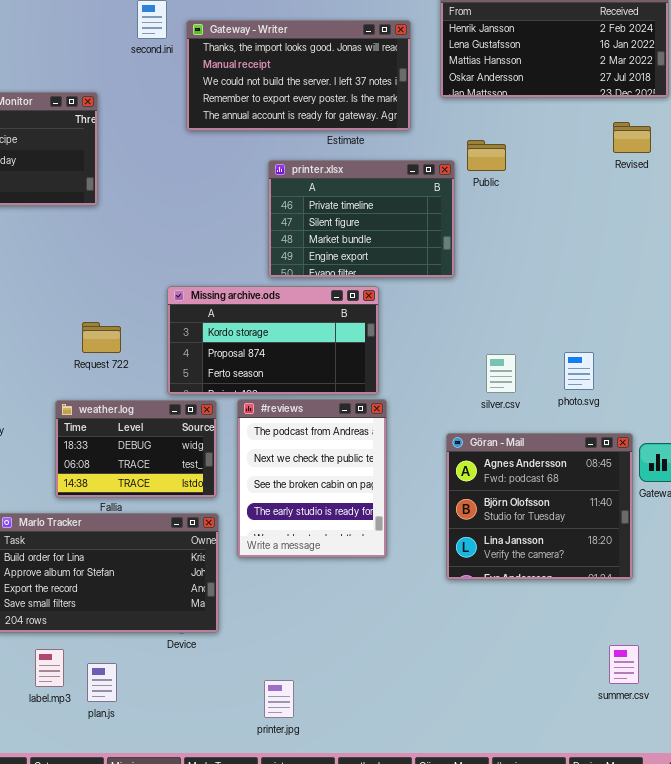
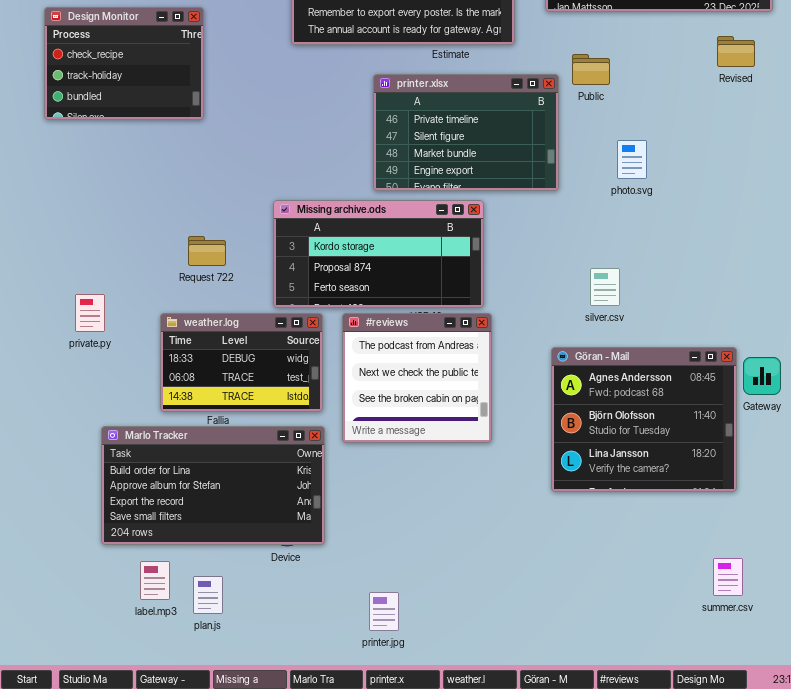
photo.svg: [564,352,594,390] -> [617,140,647,179], moved
#reviews: [237,399,387,558] -> [342,313,492,443], resized

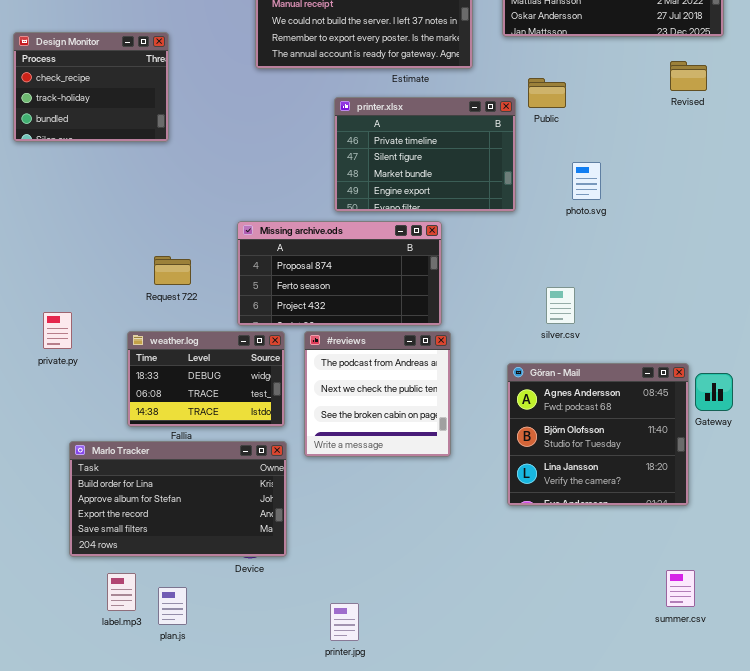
Missing archive.ods: [273,200,484,308] -> [237,221,442,326], scrolled down 1 row

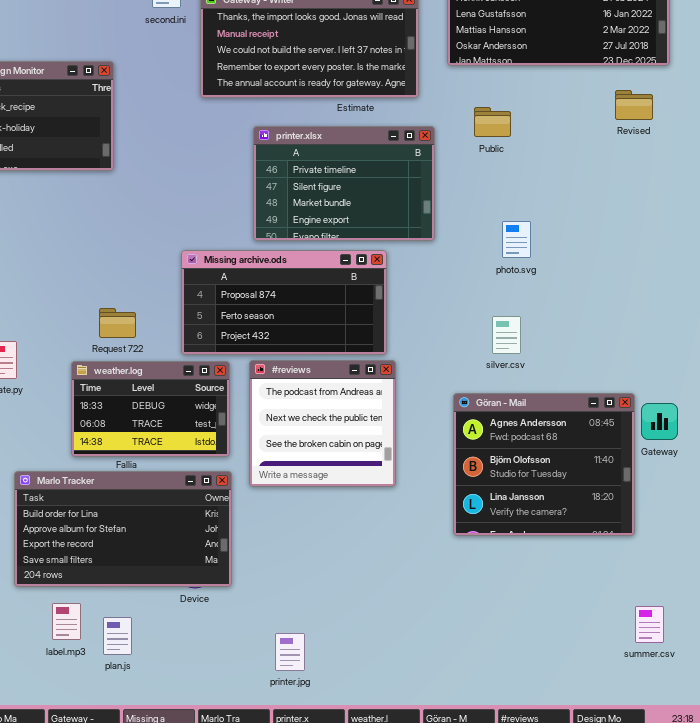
printer.xlsx: [334,97,516,212] -> [253,126,435,241], moved
photo.svg: [572,162,601,200] -> [502,221,531,258], moved
Request 722: [154,256,191,285] -> [99,308,136,338], moved
summer.csv: [666,570,695,607] -> [635,606,664,643], moved

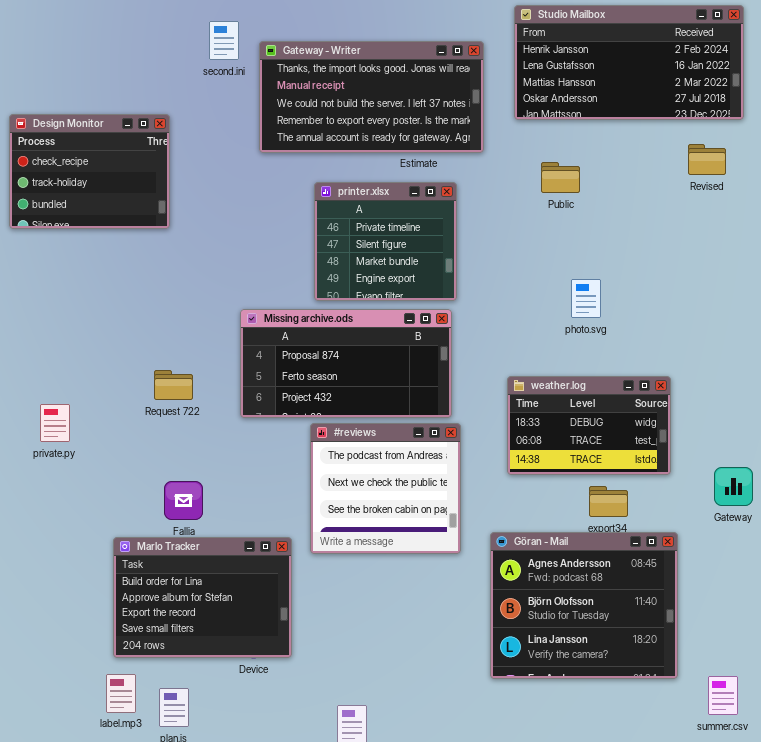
printer.xlsx: [253,126,435,241] -> [314,182,457,301], resized
weather.log: [71,361,230,457] -> [507,376,671,475], moved
Göran - Mail: [453,393,635,536] -> [490,532,678,679], moved
Marlo Tracker: [14,471,232,587] -> [113,537,292,658], resized

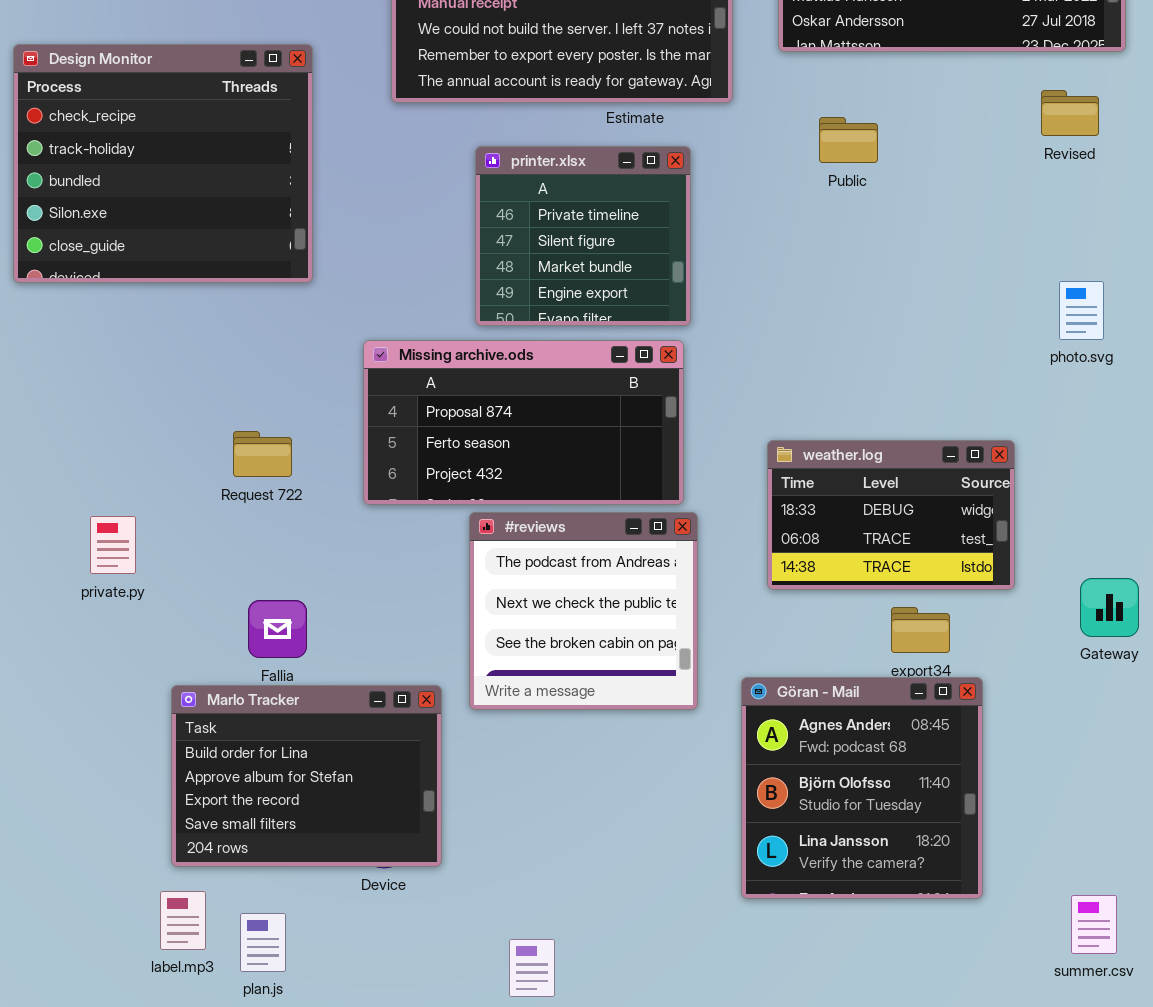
Design Monitor: [9,114,170,229] -> [13,44,313,283], resized
photo.svg: [571,279,601,318] -> [1059,281,1104,340], moved
private.py: [40,404,70,442] -> [90,516,136,574], moved
Göran - Mail: [490,532,678,679] -> [741,677,983,899], resized

